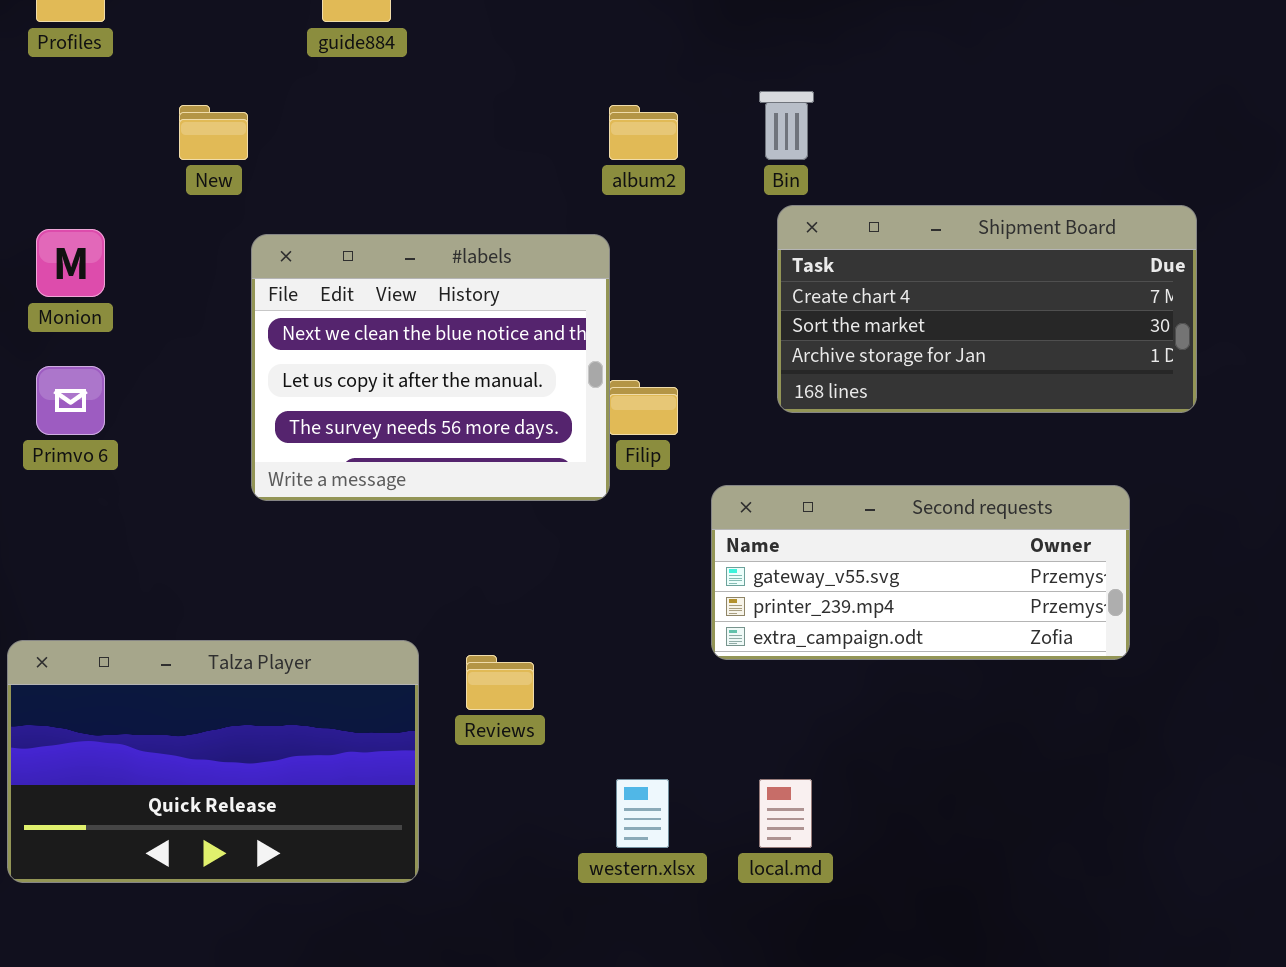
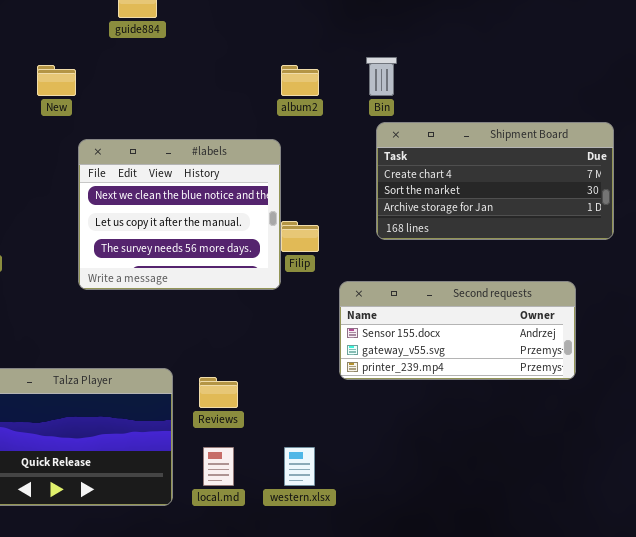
Second requests: [711,485,1130,660] -> [339,281,576,380], scrolled up 1 row
local.md: [759,779,812,848] -> [203,447,234,486], moved

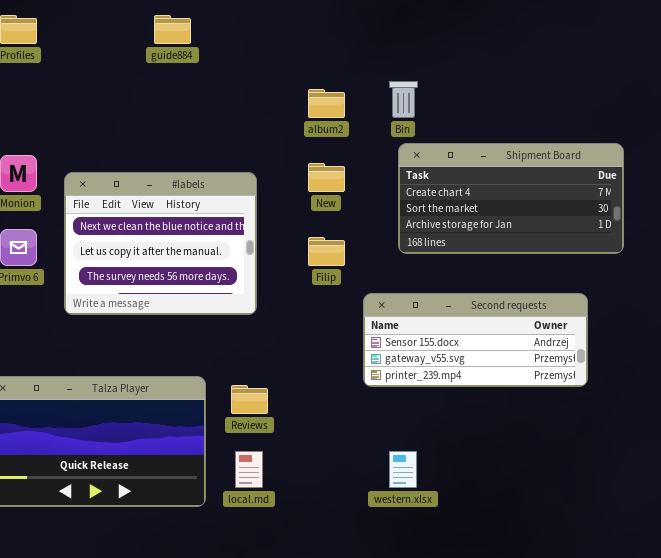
New: [37,65,76,96] -> [308,163,345,192], moved
#labels: [78,139,281,290] -> [64,172,257,315], moved
western.xlsx: [284,447,315,486] -> [389,451,417,488], moved

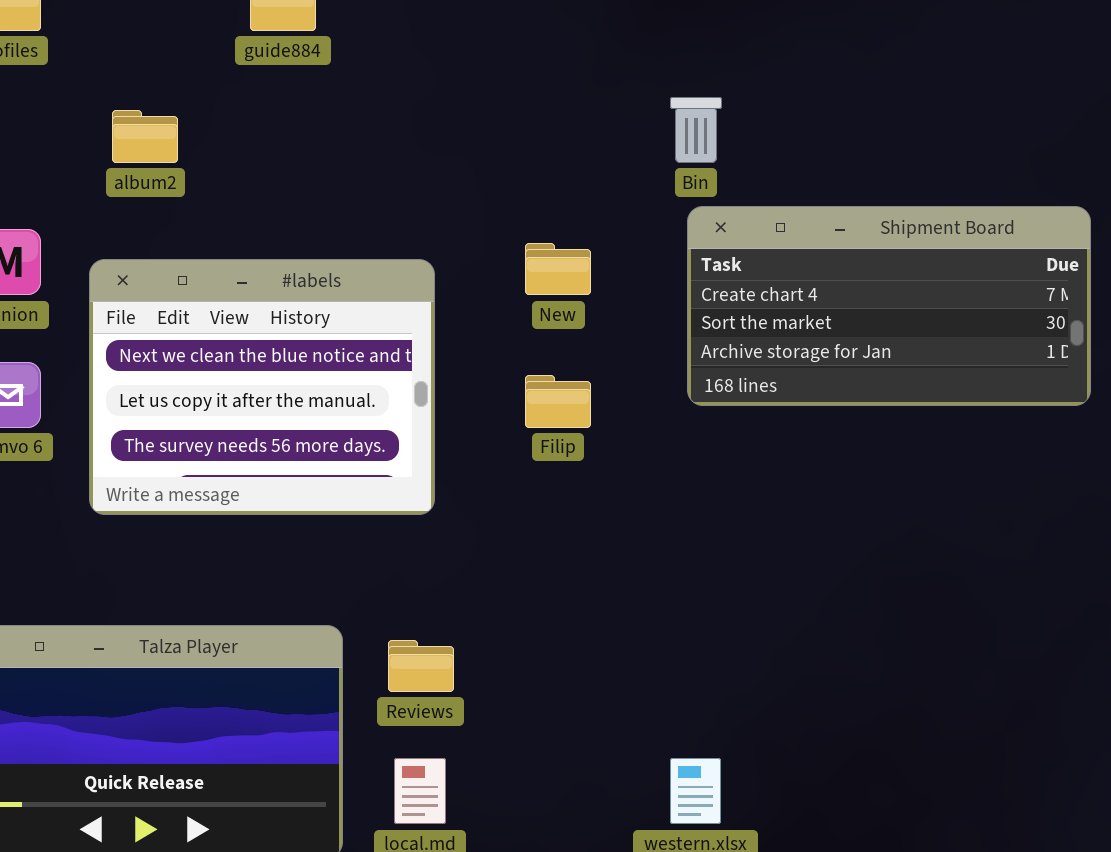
album2: [308,89,345,118] -> [112,110,178,163], moved
Second requests: [363,293,588,387] -> none, closed

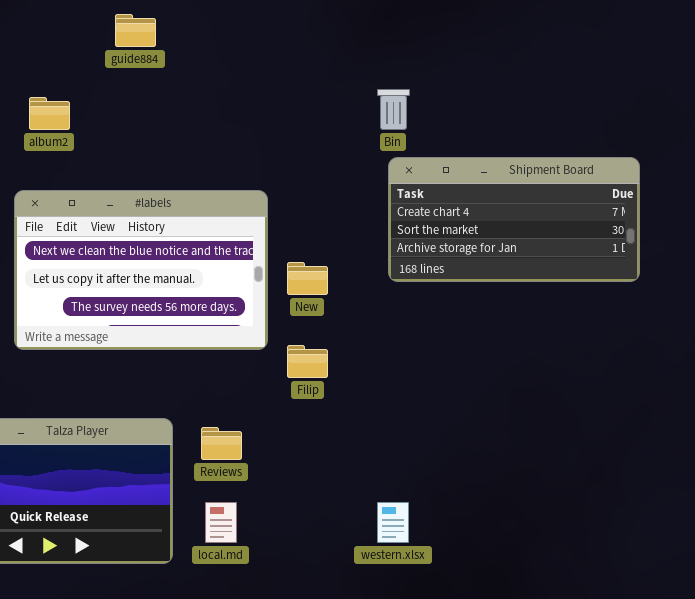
New: [525,243,591,295] -> [287,262,328,295], moved
#labels: [89,259,435,515] -> [14,190,268,350], resized
Filip: [525,375,591,428] -> [287,345,328,378], moved

